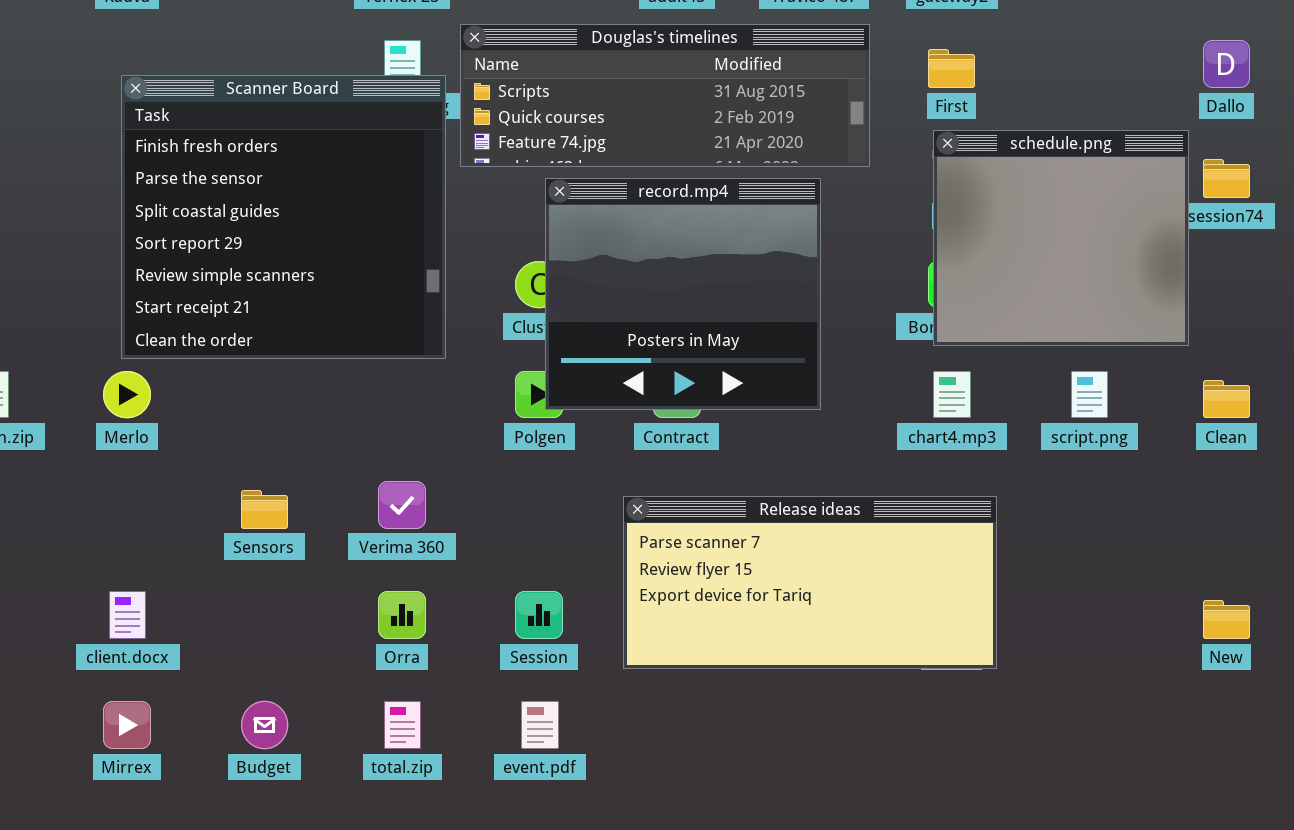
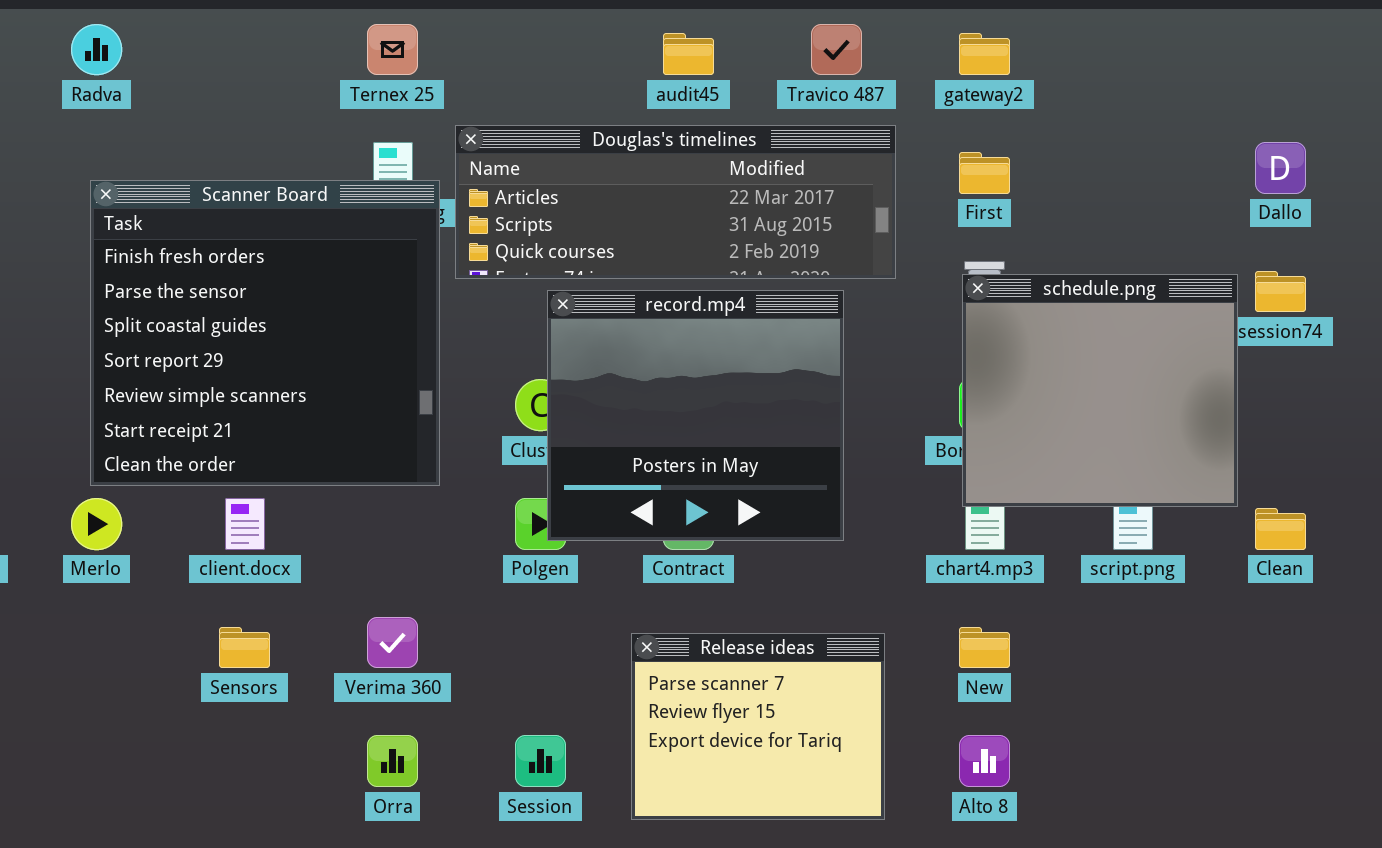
Douglas's timelines: [460,24,870,167] -> [455,125,896,279], scrolled up 1 row
schedule.png: [933,130,1189,346] -> [962,274,1238,507], moved
Release ideas: [623,496,997,669] -> [631,633,885,820], resized
client.docx: [109,591,146,639] -> [225,498,265,550], moved
New: [1203,600,1250,639] -> [959,627,1010,668], moved

